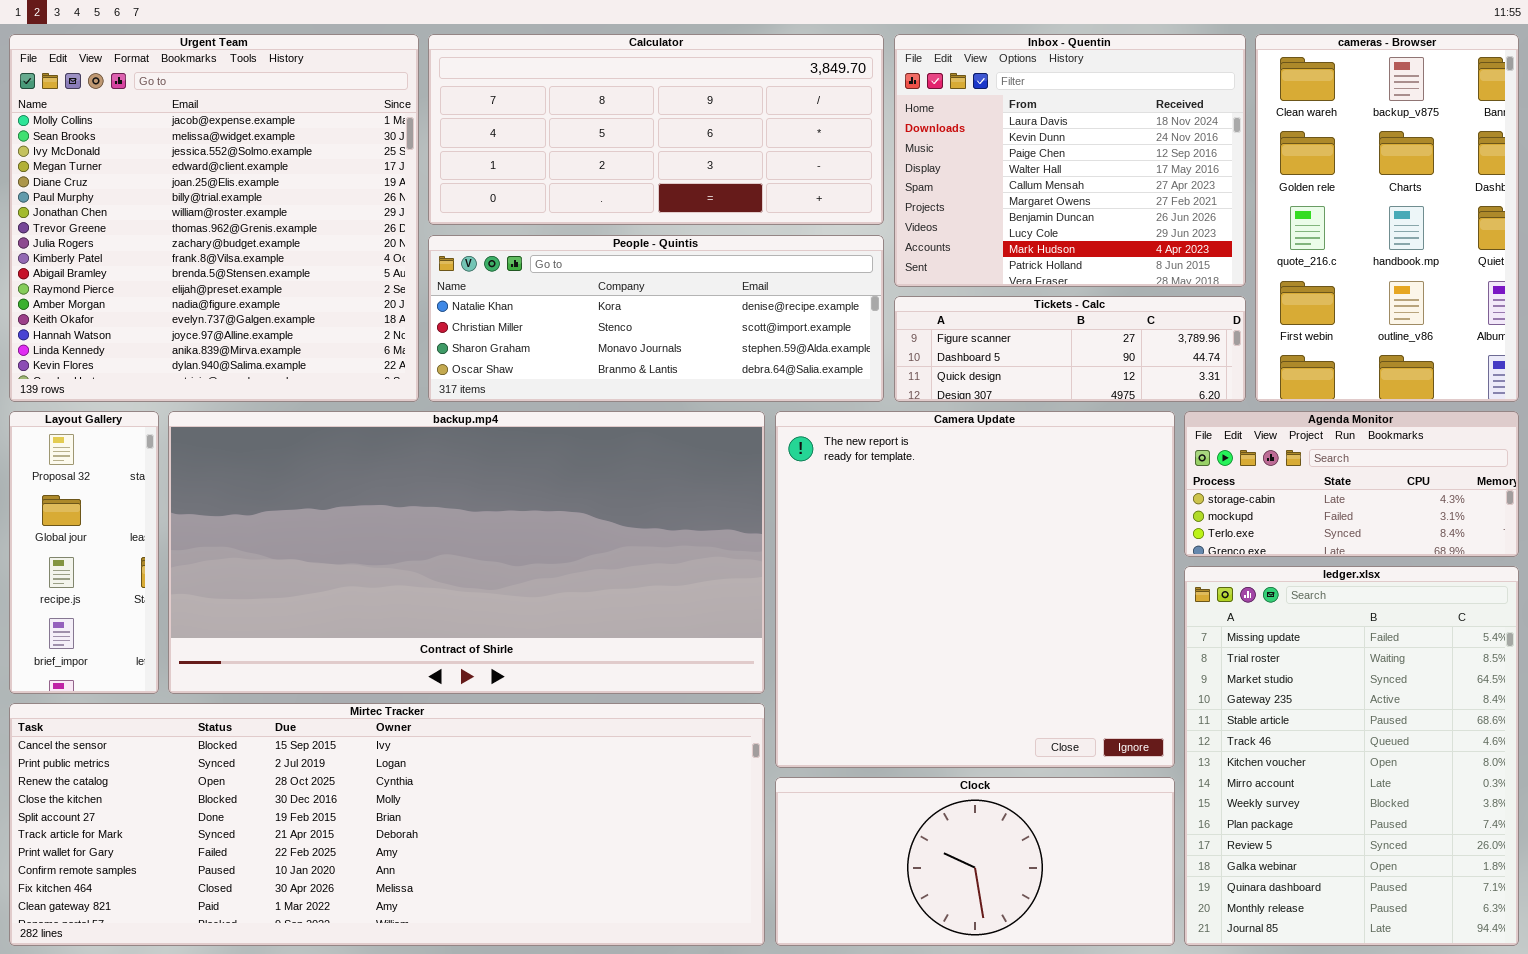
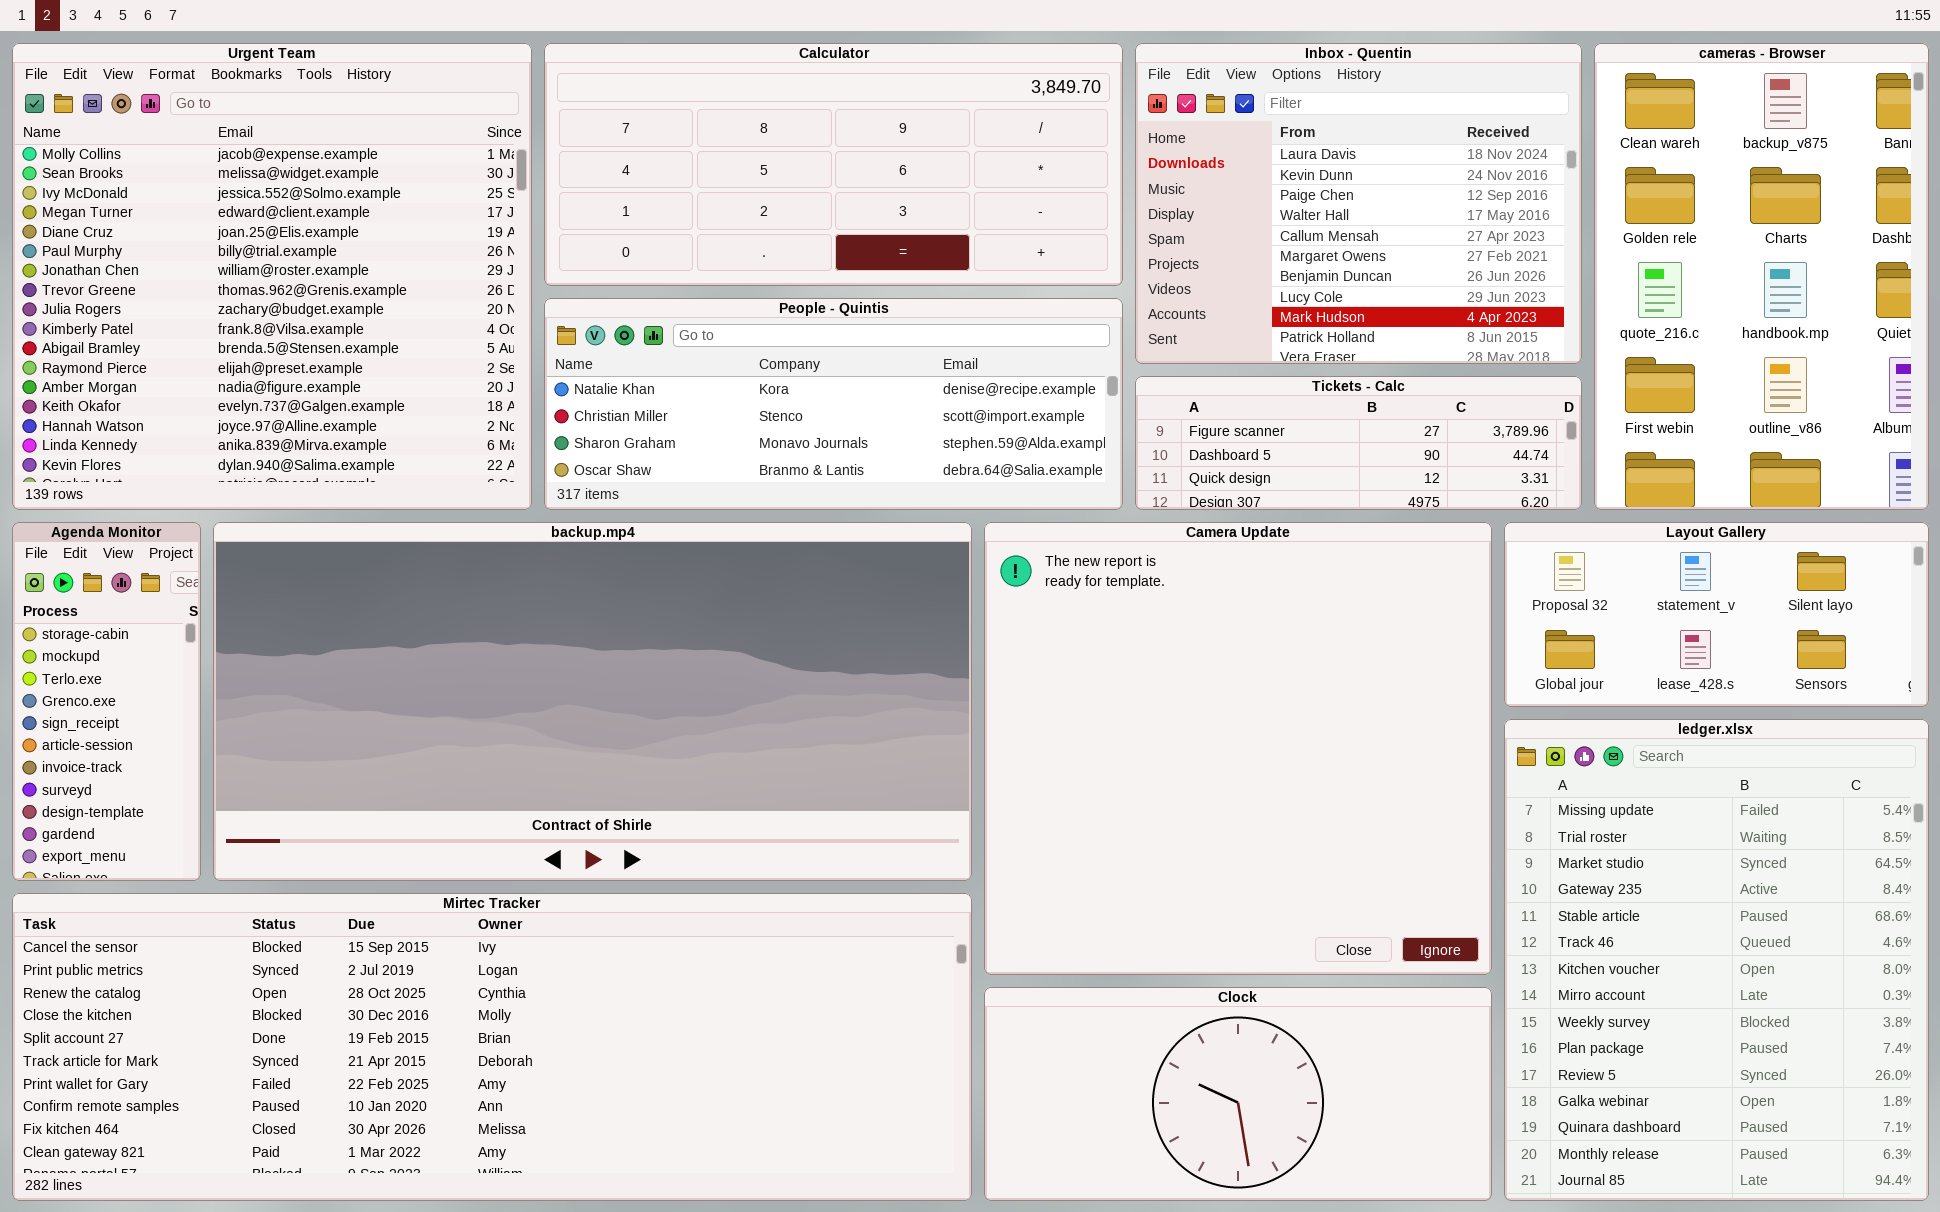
Layout Gallery: [9,411,159,694] -> [1504,522,1929,707], moved, resized
Agenda Monitor: [1184,411,1519,557] -> [12,522,201,881], moved, resized

